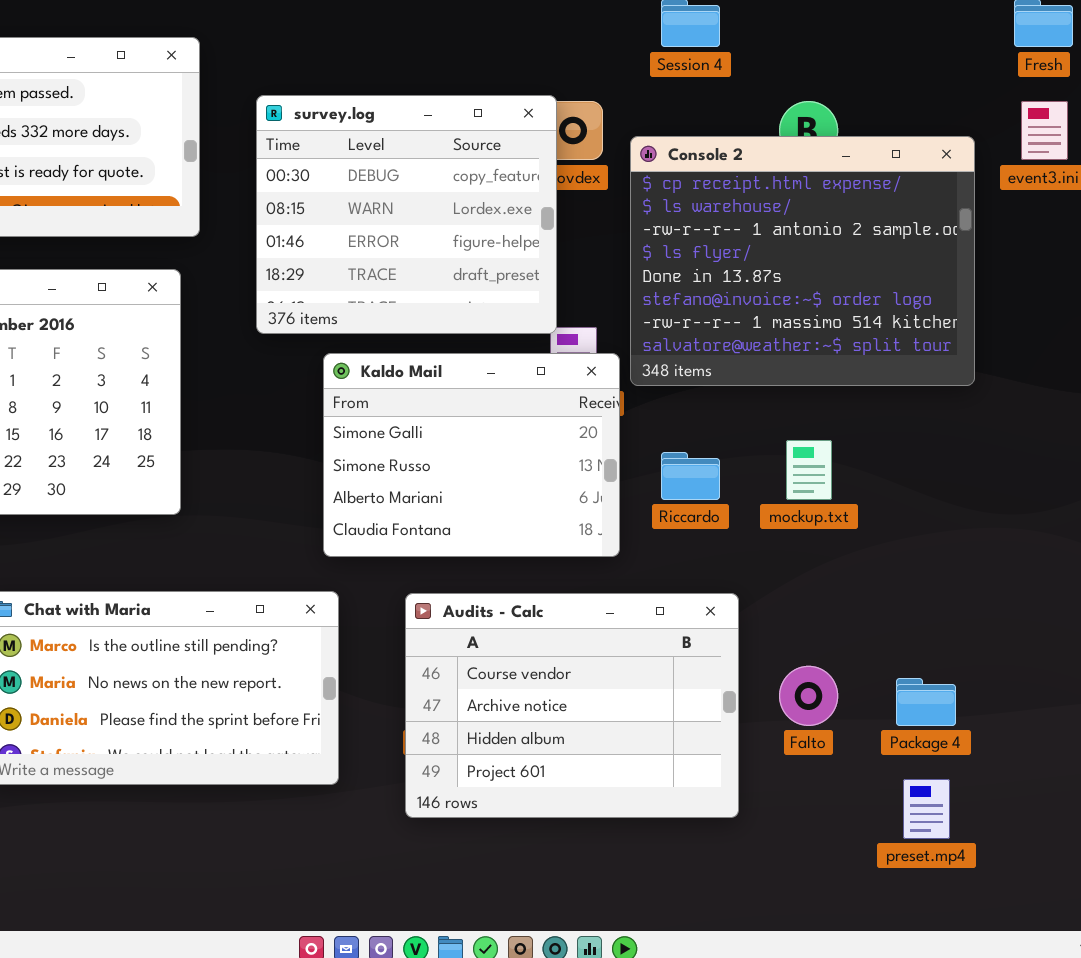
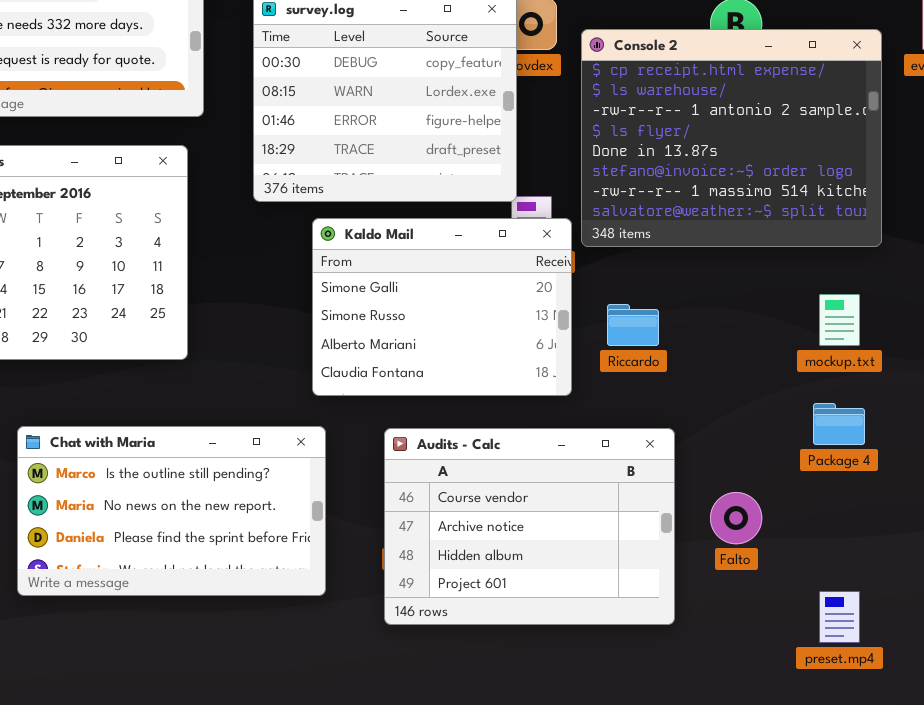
mockup.txt: [786,440,832,500] -> [819,294,860,346], moved
Package 4: [896,678,956,726] -> [813,403,865,445], moved

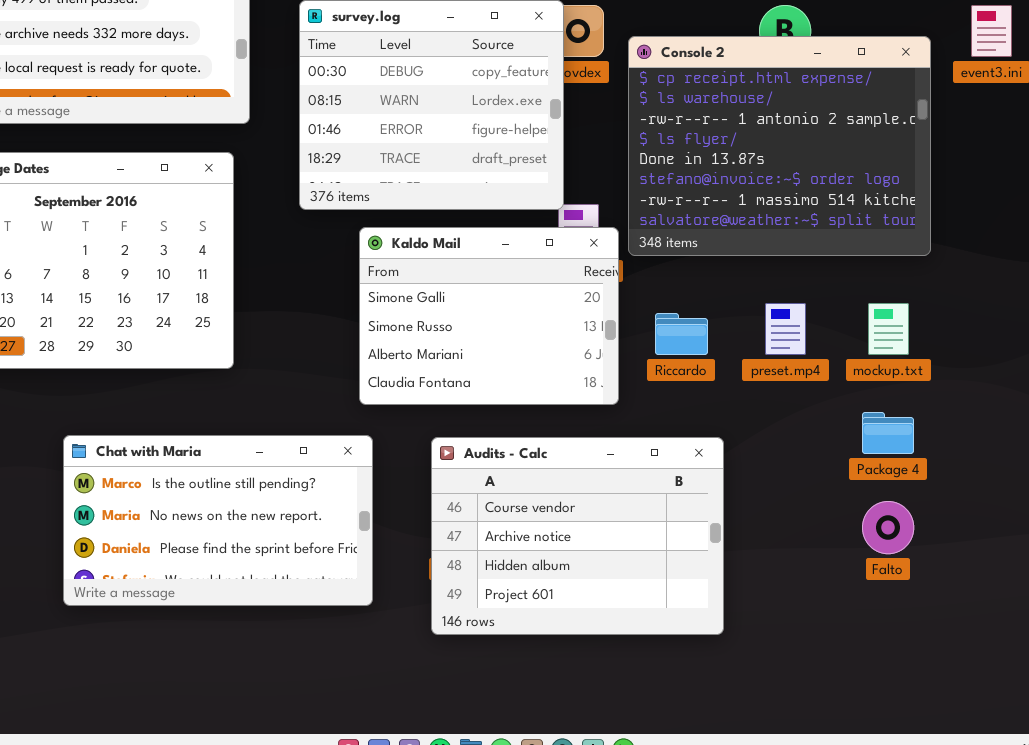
Falto: [710,492,762,544] -> [862,501,914,554], moved
preset.mp4: [819,591,860,643] -> [765,303,806,355], moved

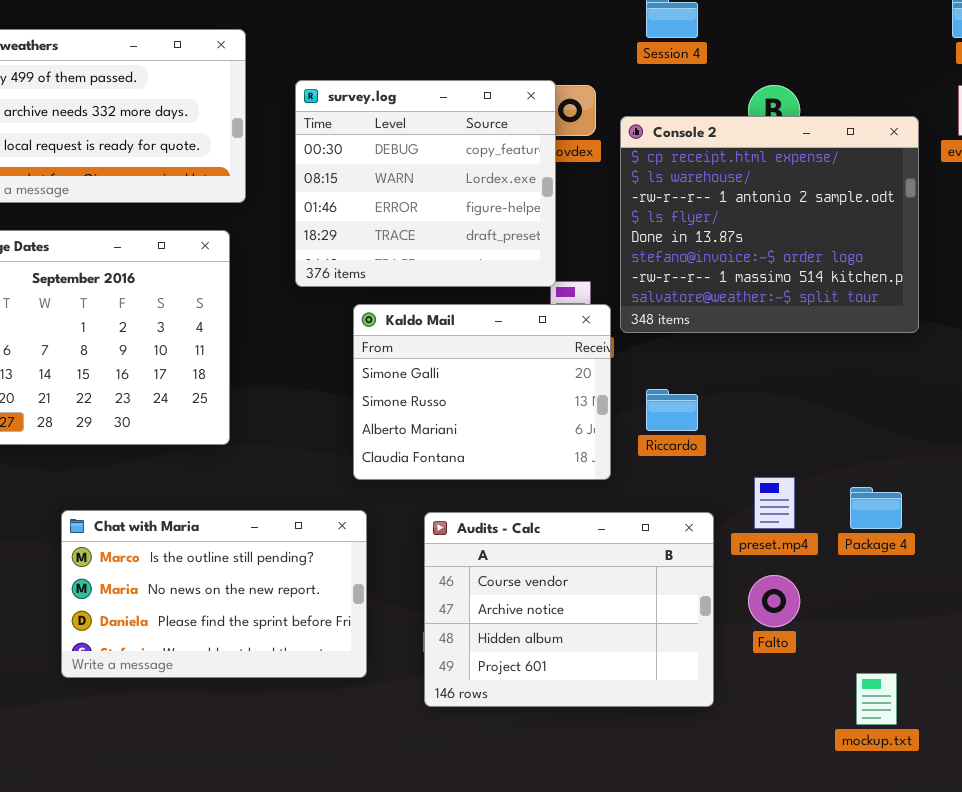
preset.mp4: [765,303,806,355] -> [754,477,795,529], moved
mockup.txt: [868,303,909,355] -> [856,673,897,725], moved
Falto: [862,501,914,554] -> [748,575,800,627], moved

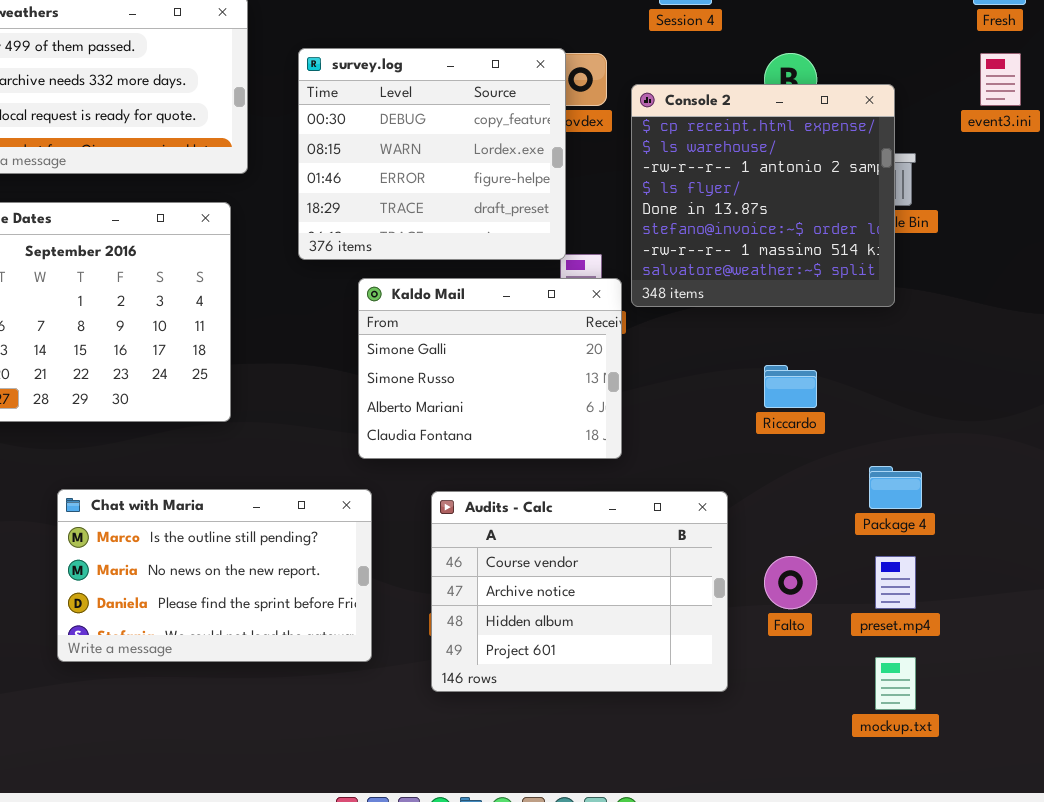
Console 2: [620,116,919,333] -> [631,84,895,307], resized
Riccardo: [646,389,698,431] -> [764,365,817,408], moved
preset.mp4: [754,477,795,529] -> [875,556,916,609], moved

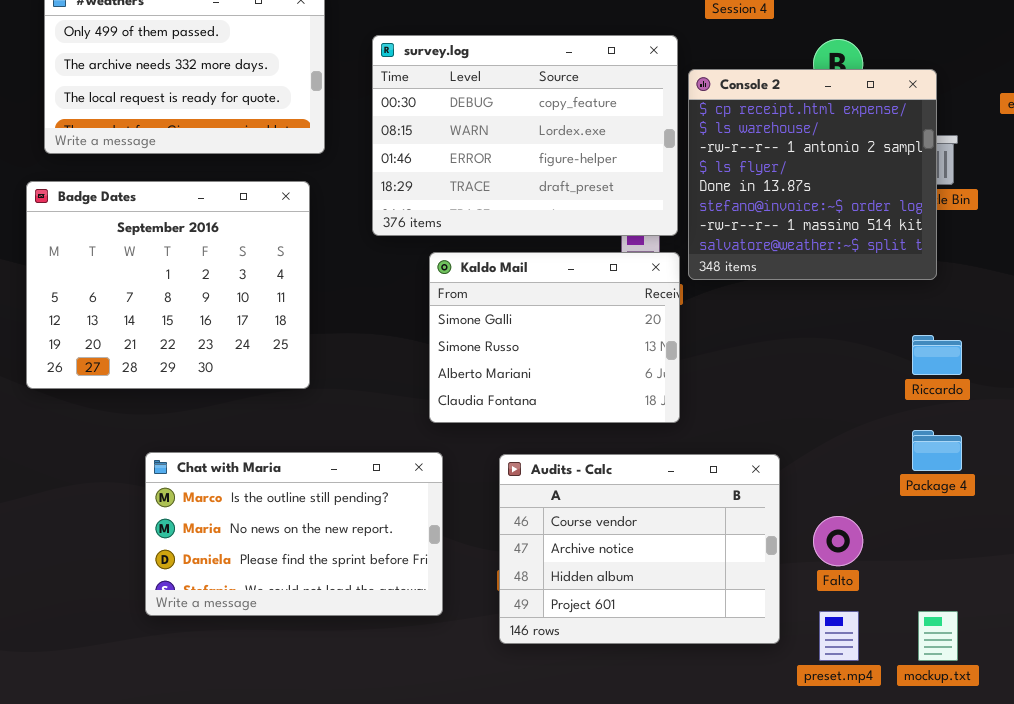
survey.log: [298,48,566,260] -> [372,35,678,236], resized
Riccardo: [764,365,817,408] -> [912,335,962,375], moved
preset.mp4: [875,556,916,609] -> [819,611,859,661], moved

